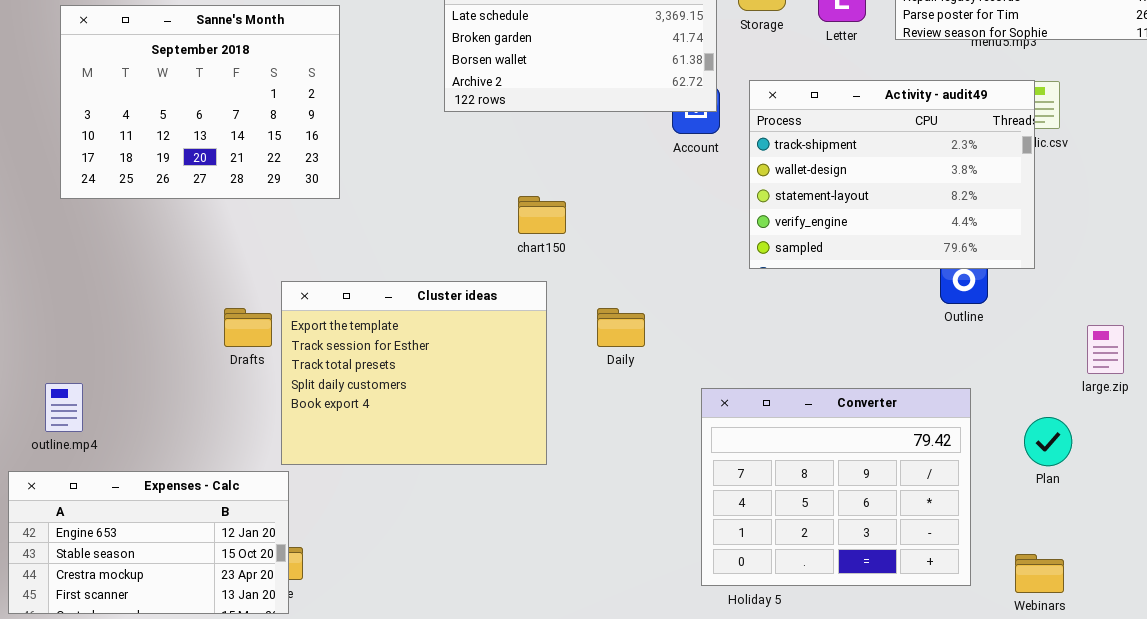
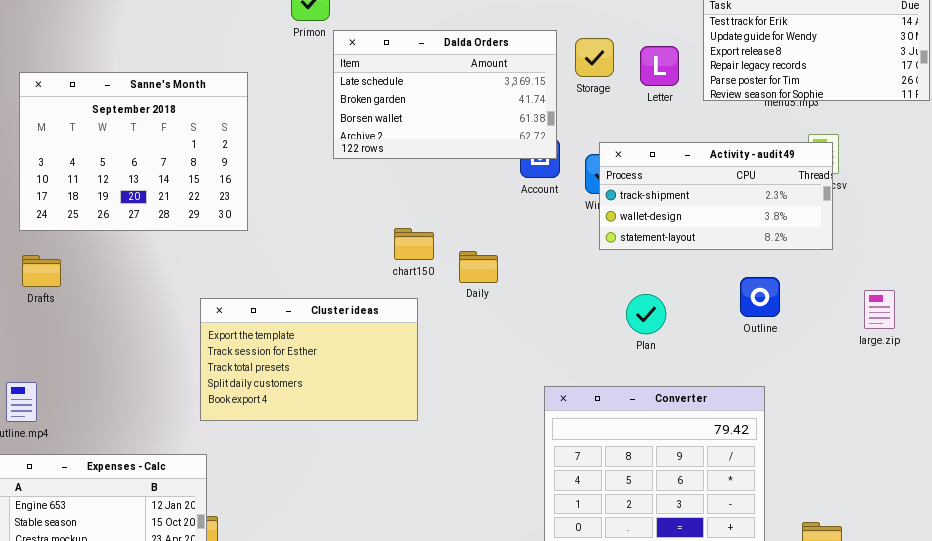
Activity - audit49: [749,80,1035,269] -> [599,142,833,250], moved, resized
Cluster ideas: [281,281,547,465] -> [200,298,418,421], resized
Drafts: [224,308,272,347] -> [22,255,61,287], moved
Daily: [597,308,645,347] -> [459,251,498,283], moved
large.zip: [1087,325,1124,374] -> [864,290,895,329], moved
Plan: [1024,417,1072,466] -> [626,294,666,334], moved

